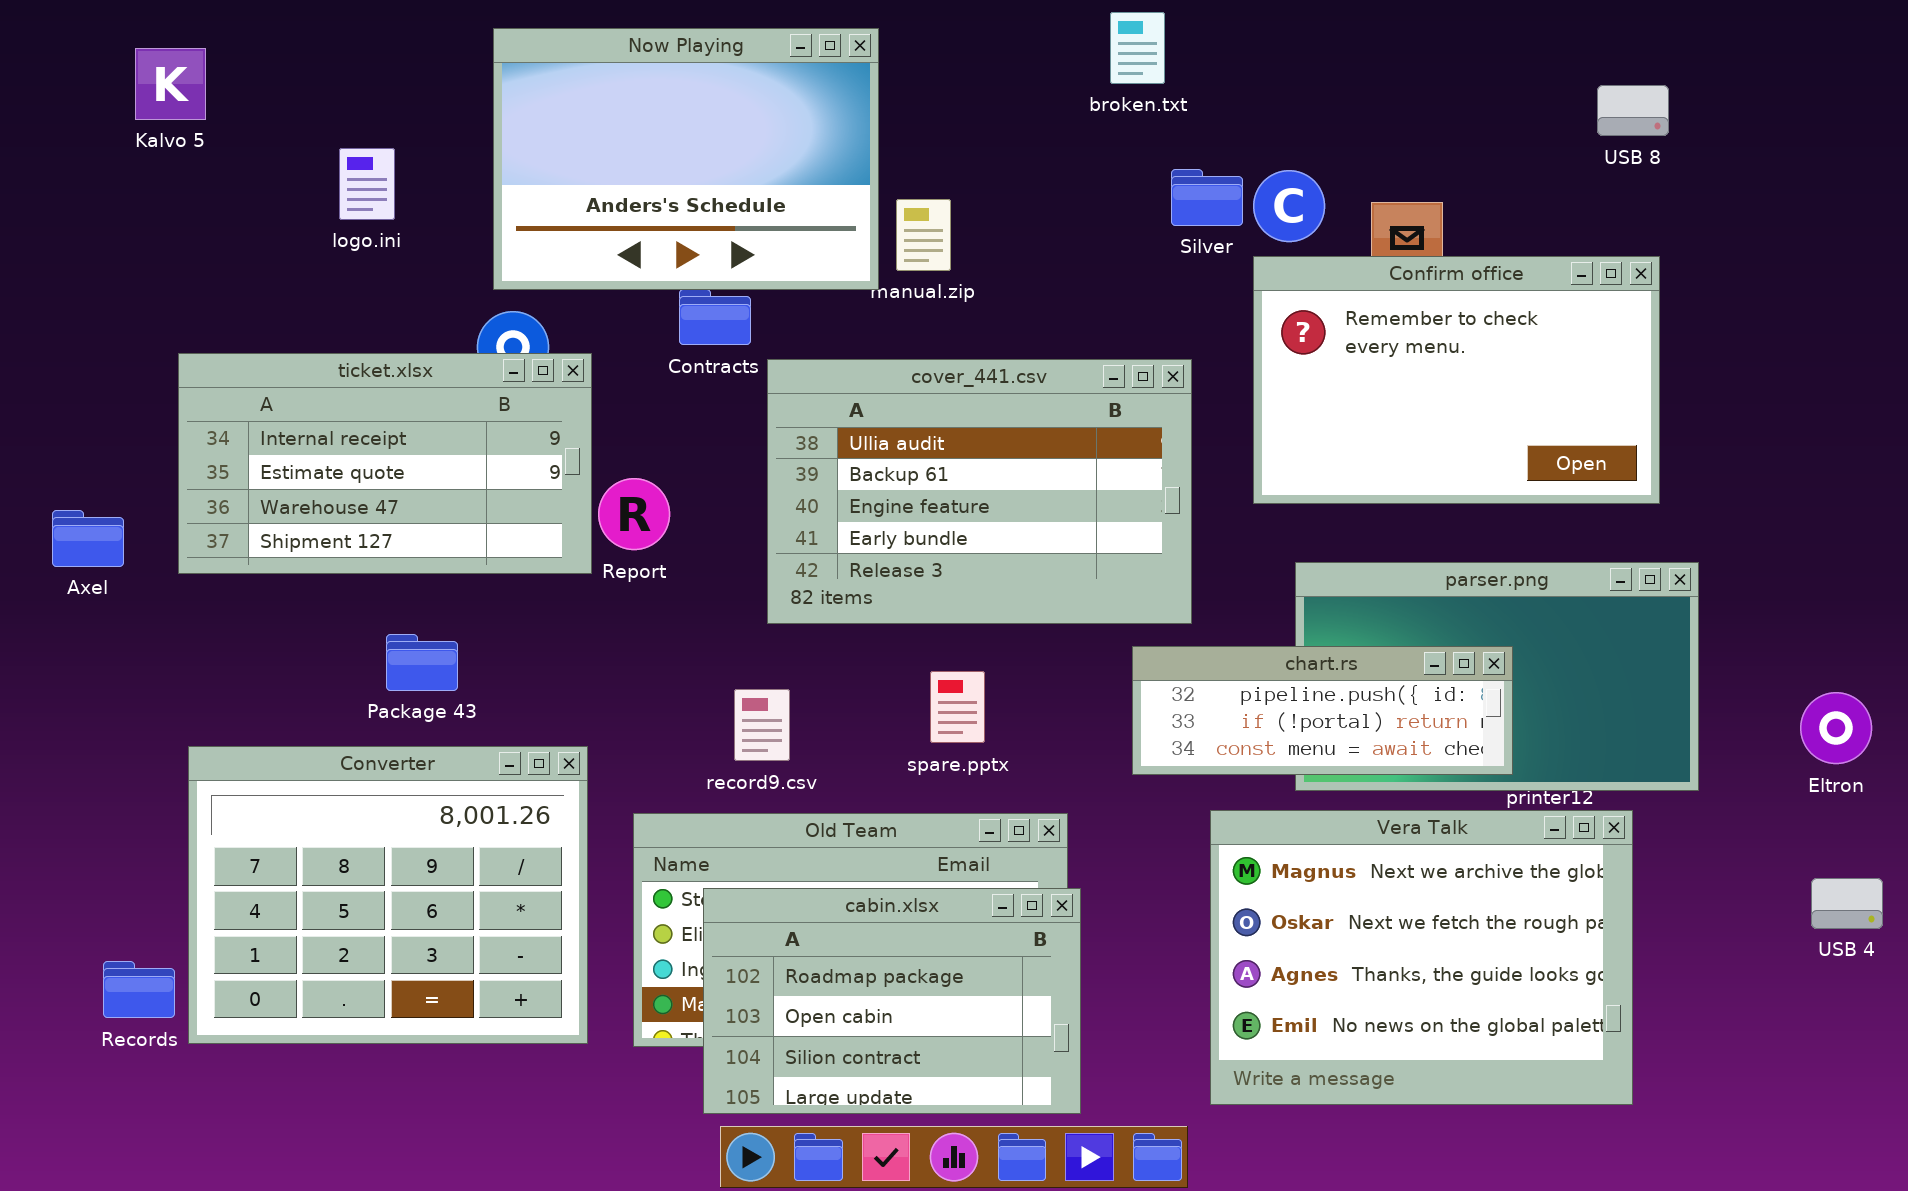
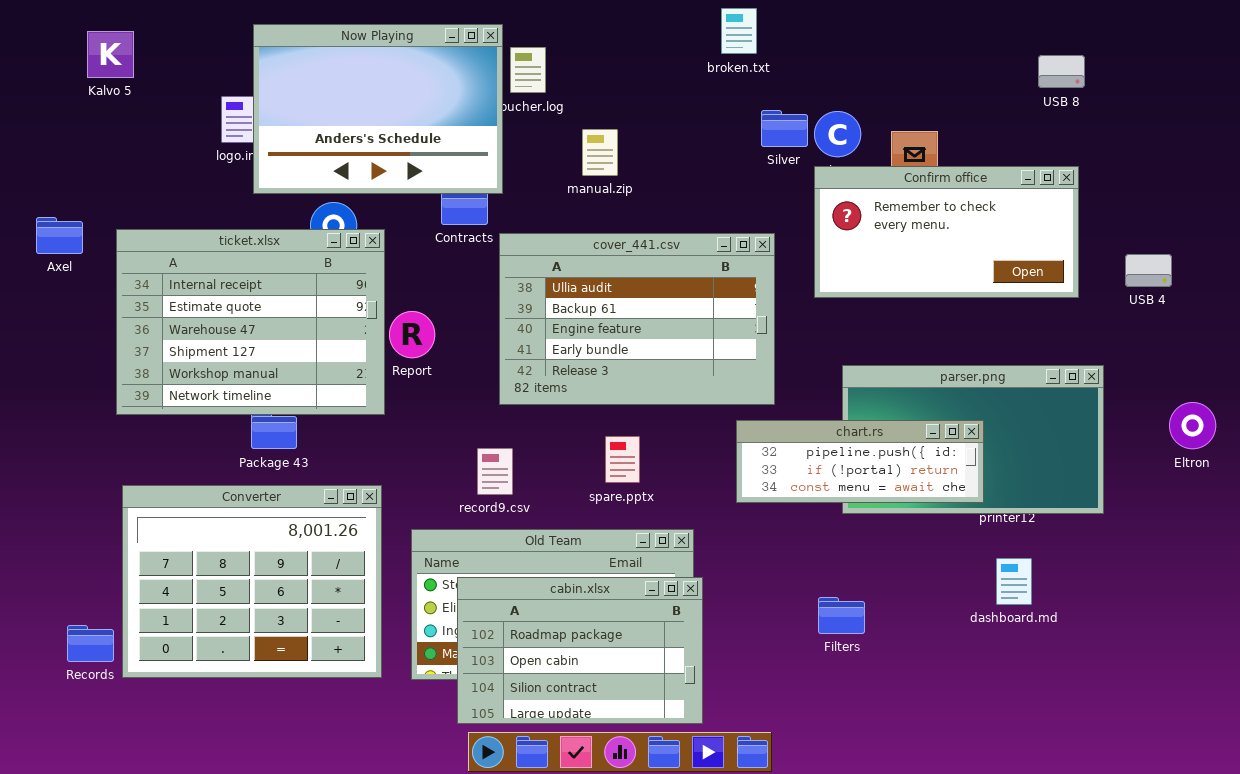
Now Playing: [493,28,879,290] -> [253,24,503,194], moved
Confirm office: [1253,256,1660,504] -> [814,166,1079,298], resized
ticket.xlsx: [178,353,592,574] -> [116,229,385,415], resized
Axel: [52,510,124,567] -> [36,217,83,254], moved
Eltron: [1800,692,1872,764] -> [1169,402,1216,449], moved
Vera Talk: [1210,810,1633,1105] -> none, closed
USB 4: [1811,878,1883,929] -> [1125,254,1172,287], moved

